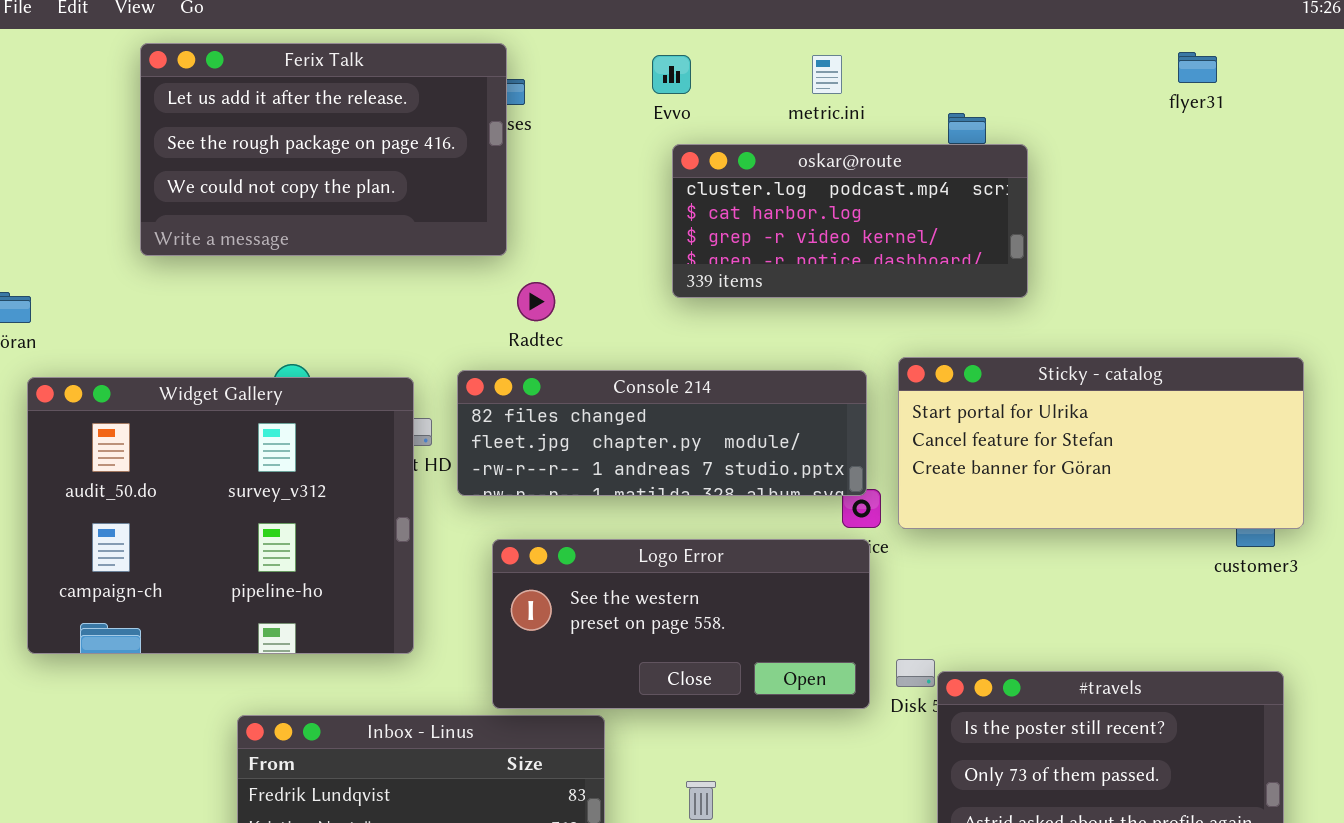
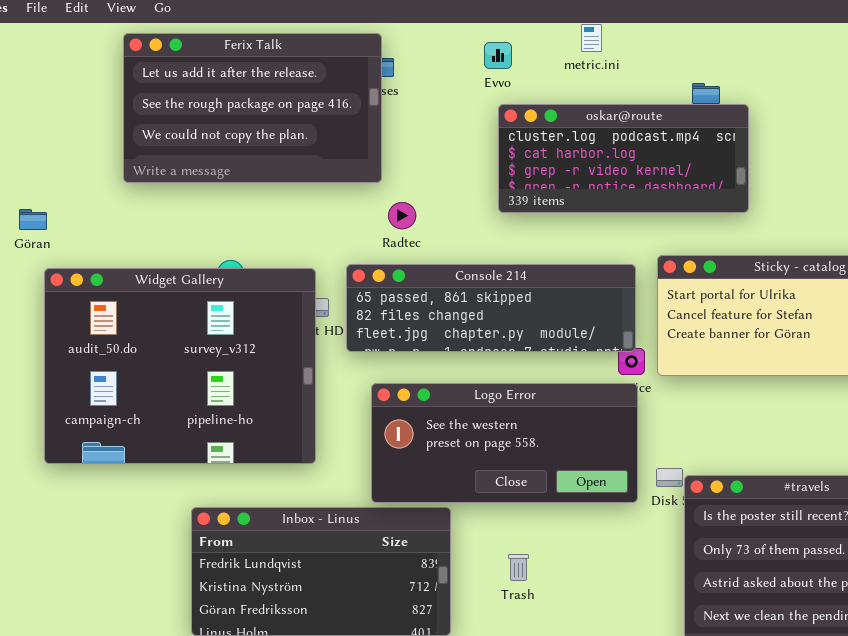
metric.ini: [812,55,842,94] -> [581,24,602,52], moved
Console 214: [457,370,867,496] -> [346,264,636,352], scrolled up 1 row

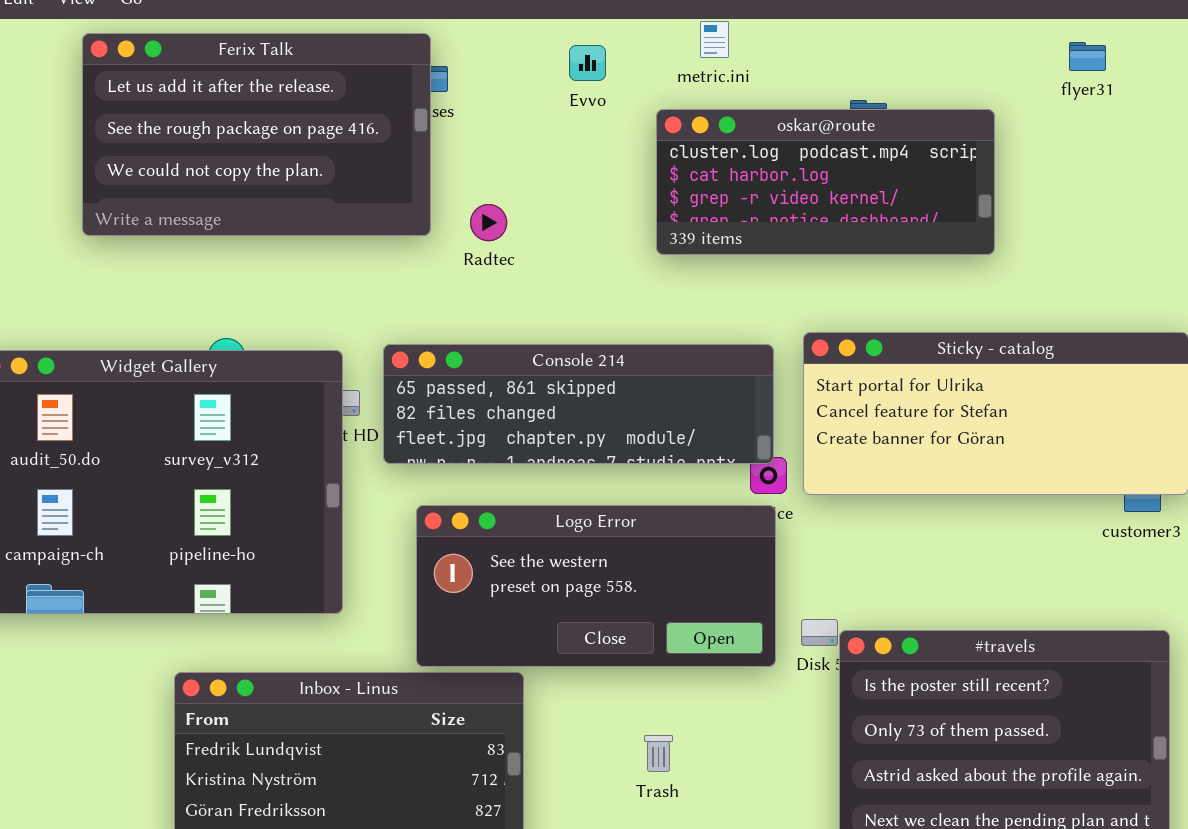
oskar@route: [498,104,749,213] -> [656,109,995,255], moved
Radtec: [388,202,416,229] -> [470,204,507,241], moved
Trash: [508,554,529,581] -> [644,735,673,772], moved

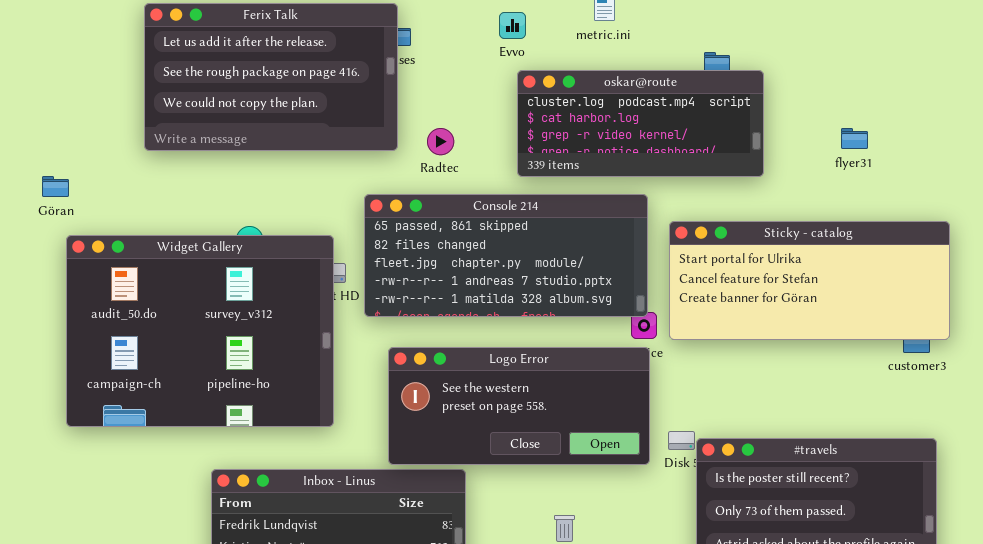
flyer31: [1069,42,1106,71] -> [841,128,868,149], moved
oskar@route: [656,109,995,255] -> [517,70,764,177], moved
Console 214: [383,344,774,464] -> [364,194,648,317], resized

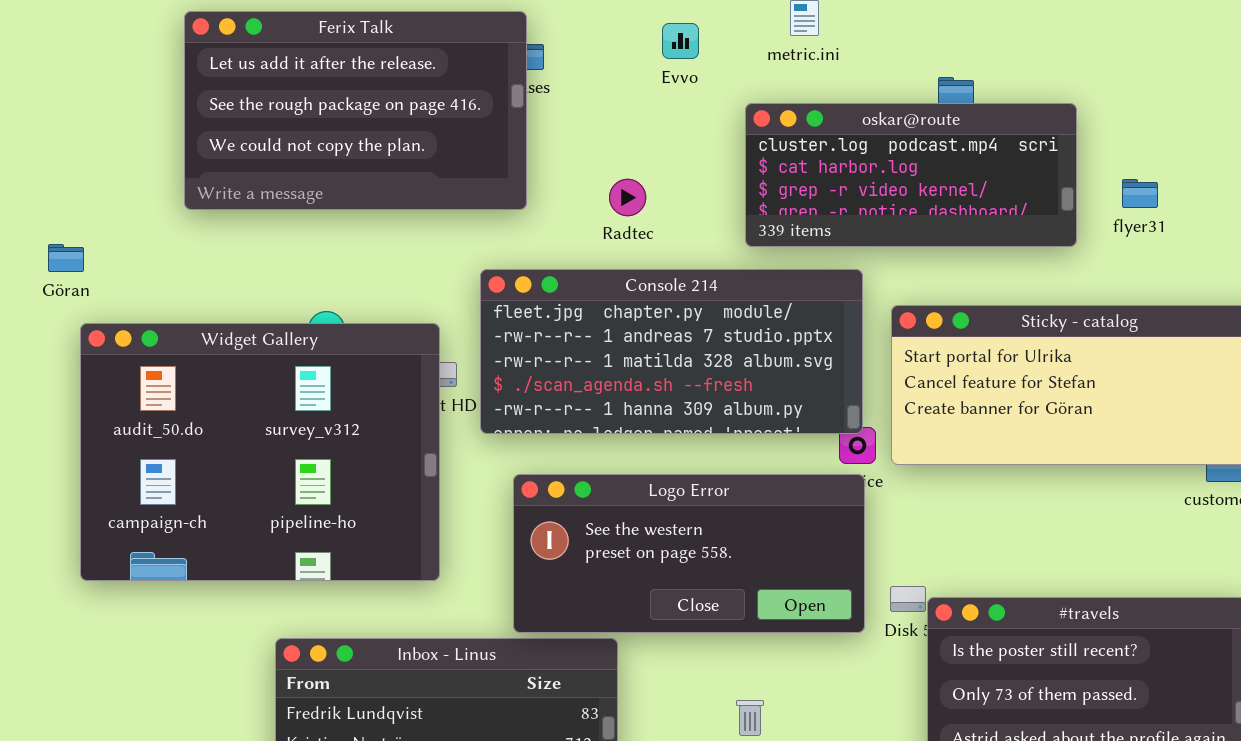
oskar@route: [517,70,764,177] -> [745,103,1077,247], moved
Radtec: [427,128,454,155] -> [609,179,646,216], moved
Console 214: [364,194,648,317] -> [480,269,863,434], scrolled down 2 rows

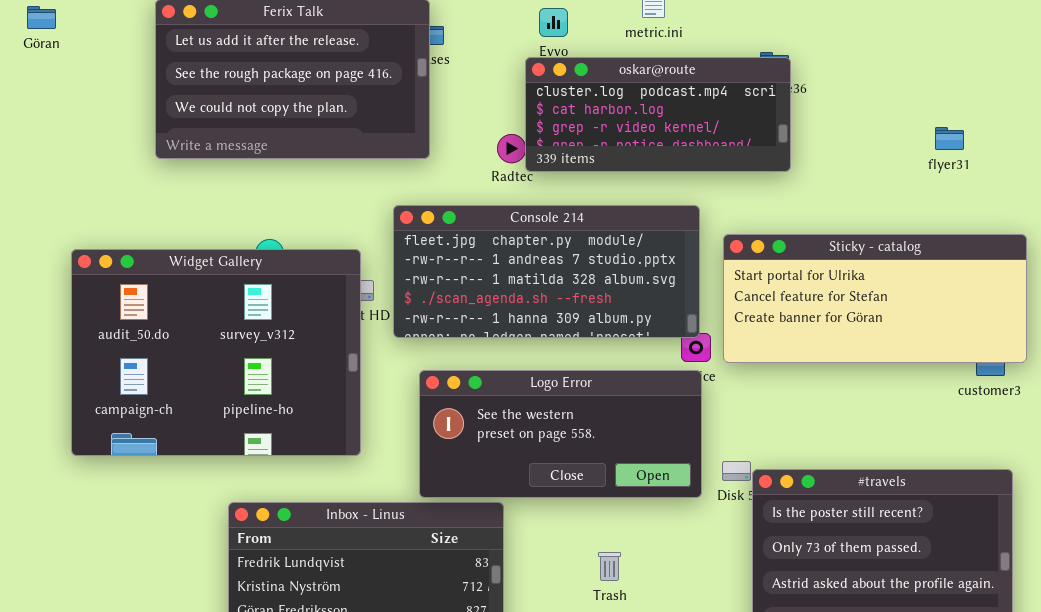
oskar@route: [745,103,1077,247] -> [525,57,791,172], moved
flyer31: [1122,179,1158,208] -> [935,127,964,150], moved
Göran: [48,244,84,272] -> [27,6,56,29], moved

